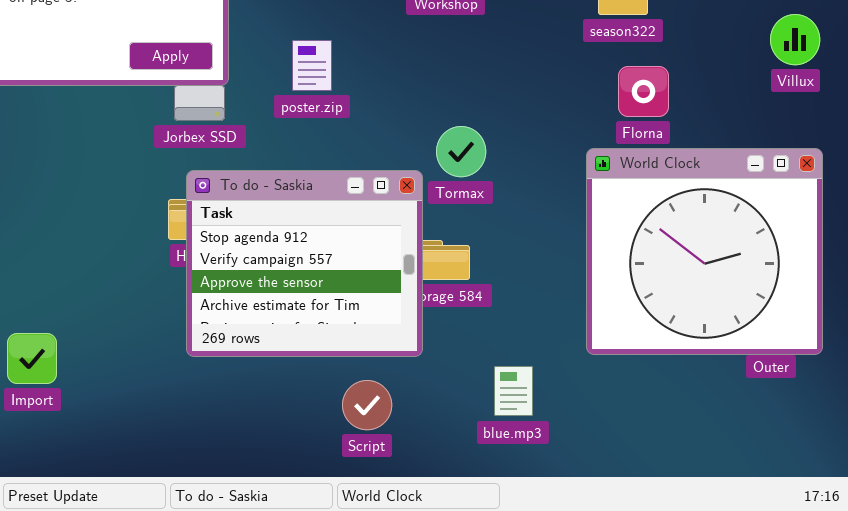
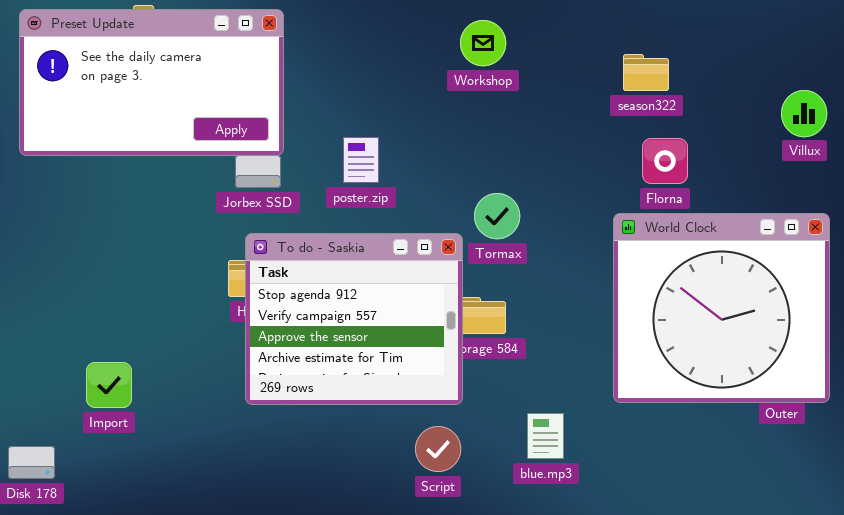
poster.zip: [292,40,332,91] -> [343,137,379,183], moved
Import: [7,333,57,384] -> [86,362,132,408], moved
Script: [342,380,392,430] -> [415,426,461,472], moved

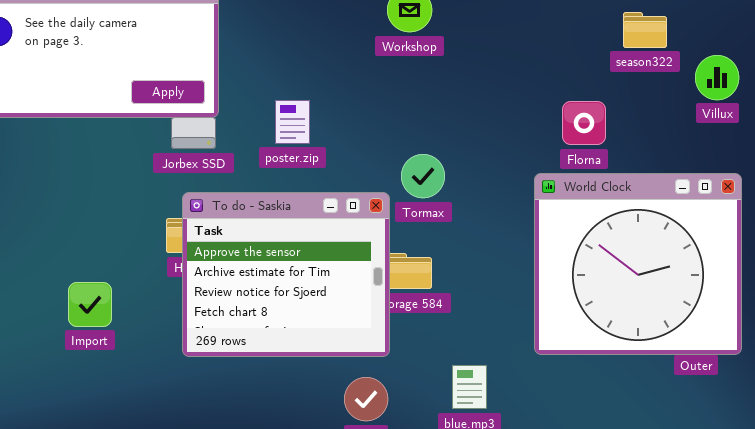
season322: [623,54,669,91] -> [623,12,667,48], moved
To do - Saskia: [245,233,463,405] -> [182,192,390,357], scrolled down 2 rows
Import: [86,362,132,408] -> [68,282,112,327], moved

